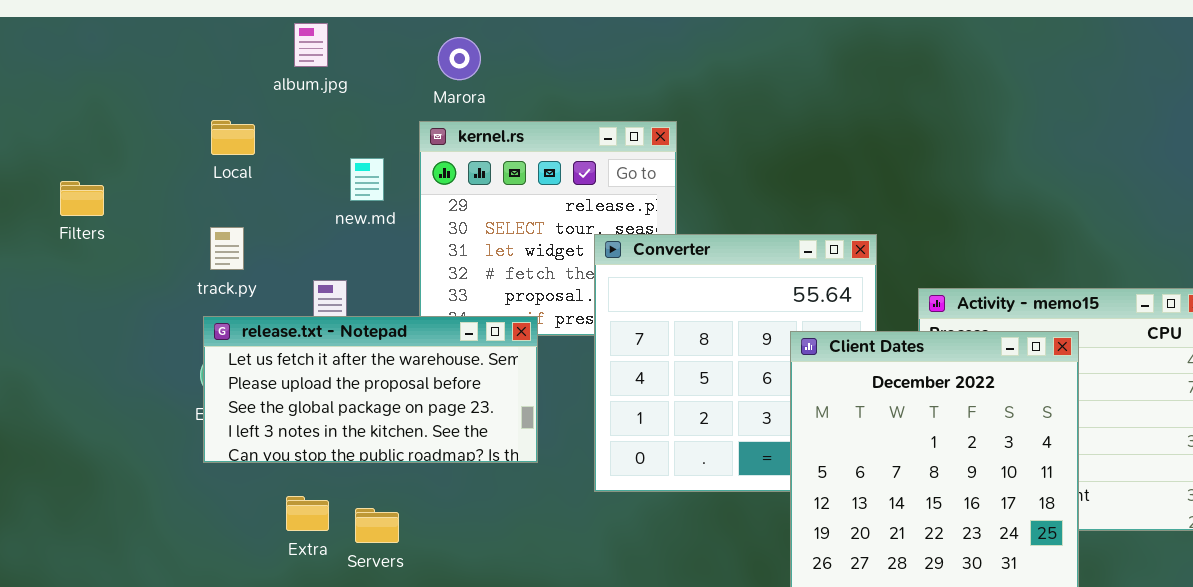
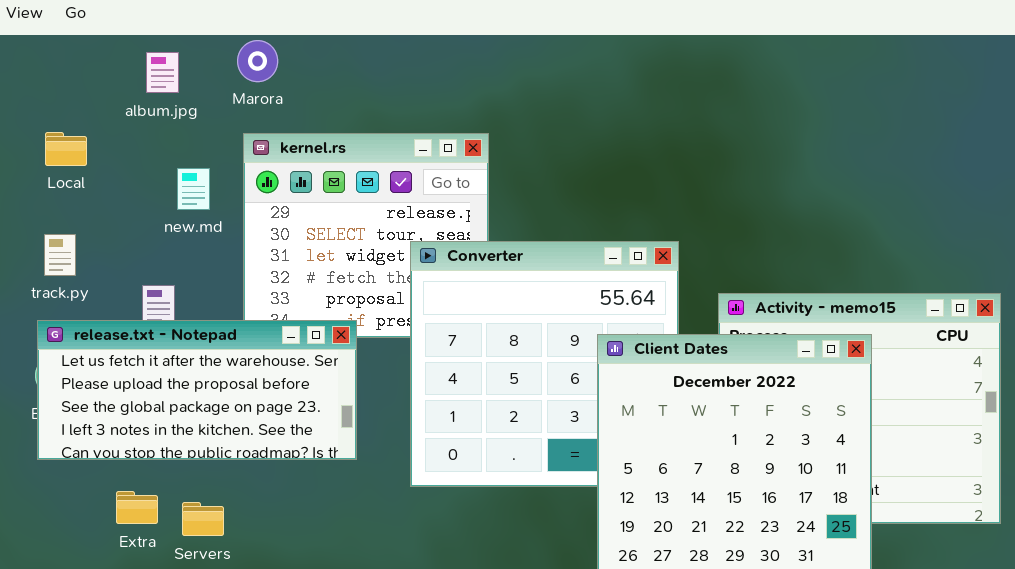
album.jpg: [294,23,328,67] -> [146,52,179,93], moved
Marora: [438,37,481,80] -> [237,40,278,82], moved

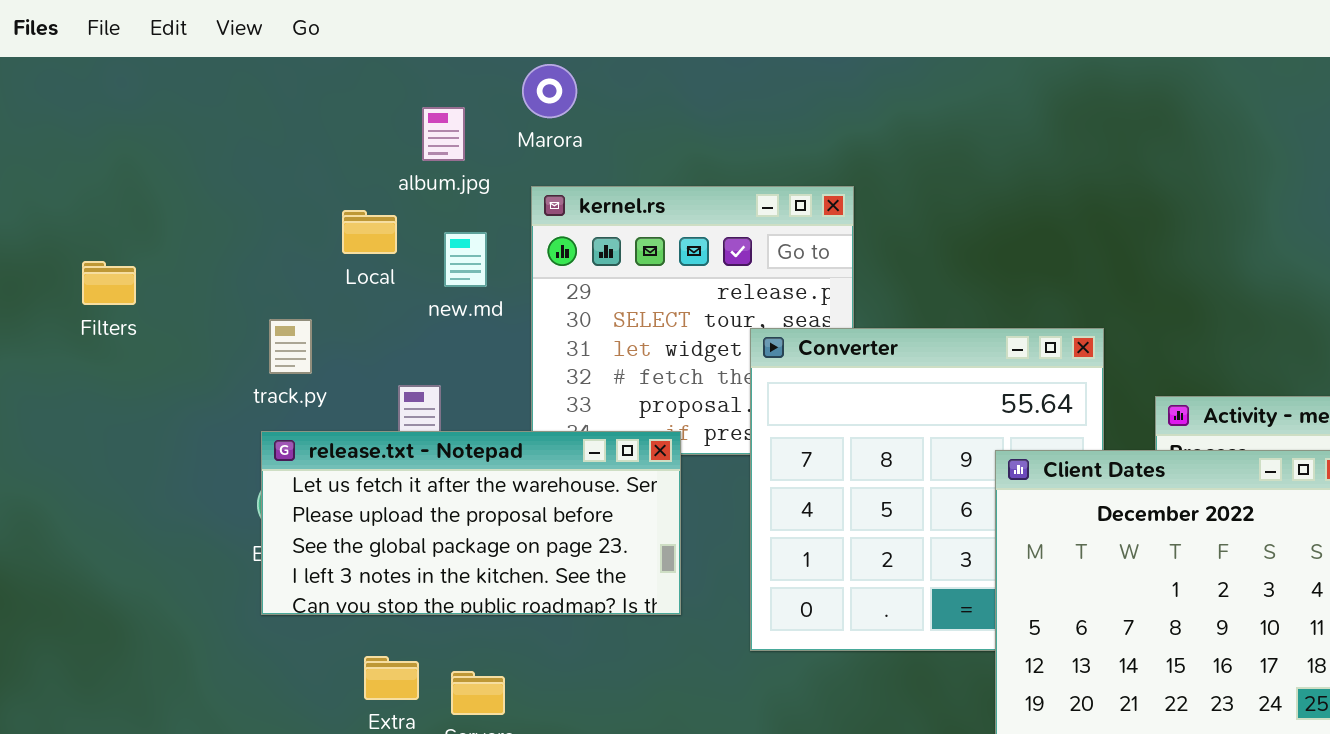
album.jpg: [146,52,179,93] -> [422,107,465,161], moved
Local: [45,132,87,166] -> [342,210,397,254], moved

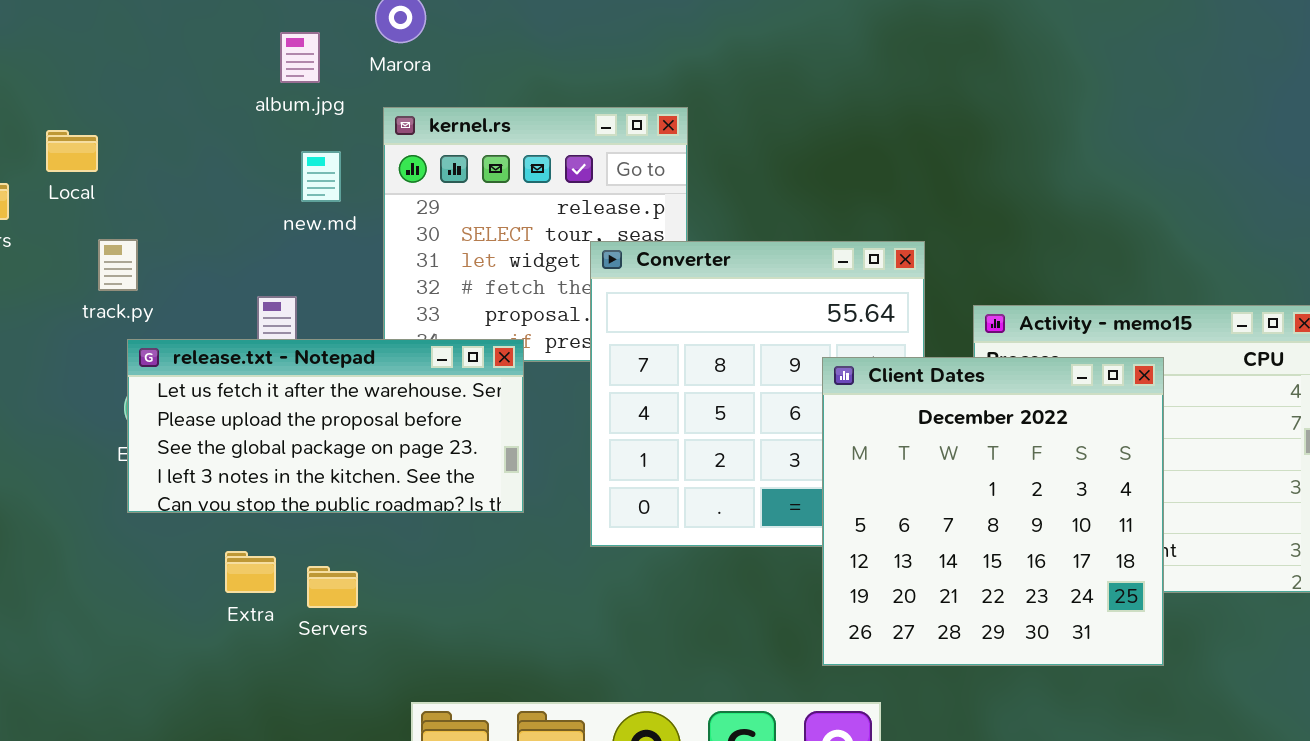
Local: [342,210,397,254] -> [46,130,98,172], moved
track.py: [269,319,312,374] -> [98,239,138,291], moved

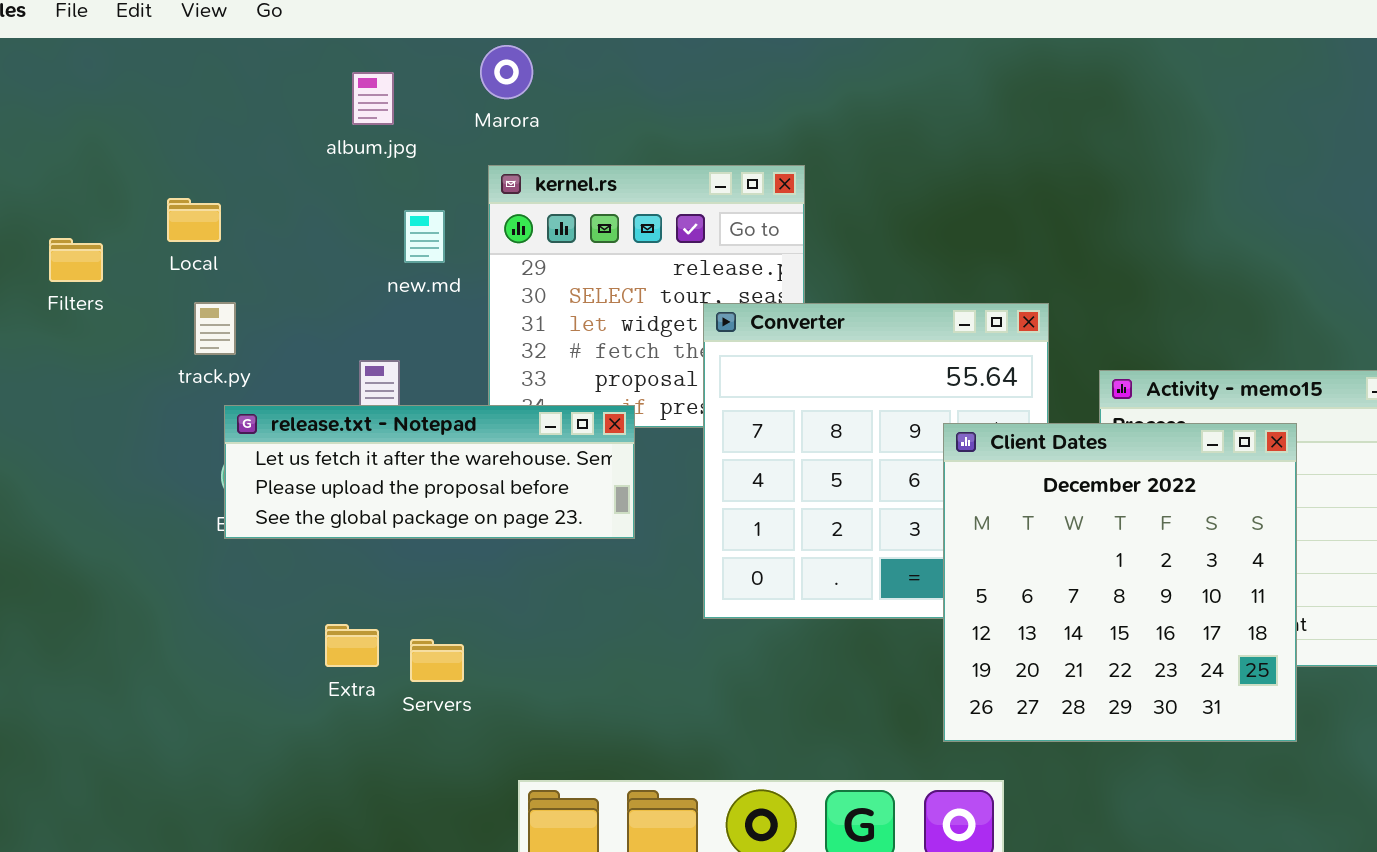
album.jpg: [280,32,320,83] -> [352,72,394,125], moved
Local: [46,130,98,172] -> [167,198,221,242], moved
release.txt - Notepad: [127,339,524,513] -> [224,405,635,539], resized

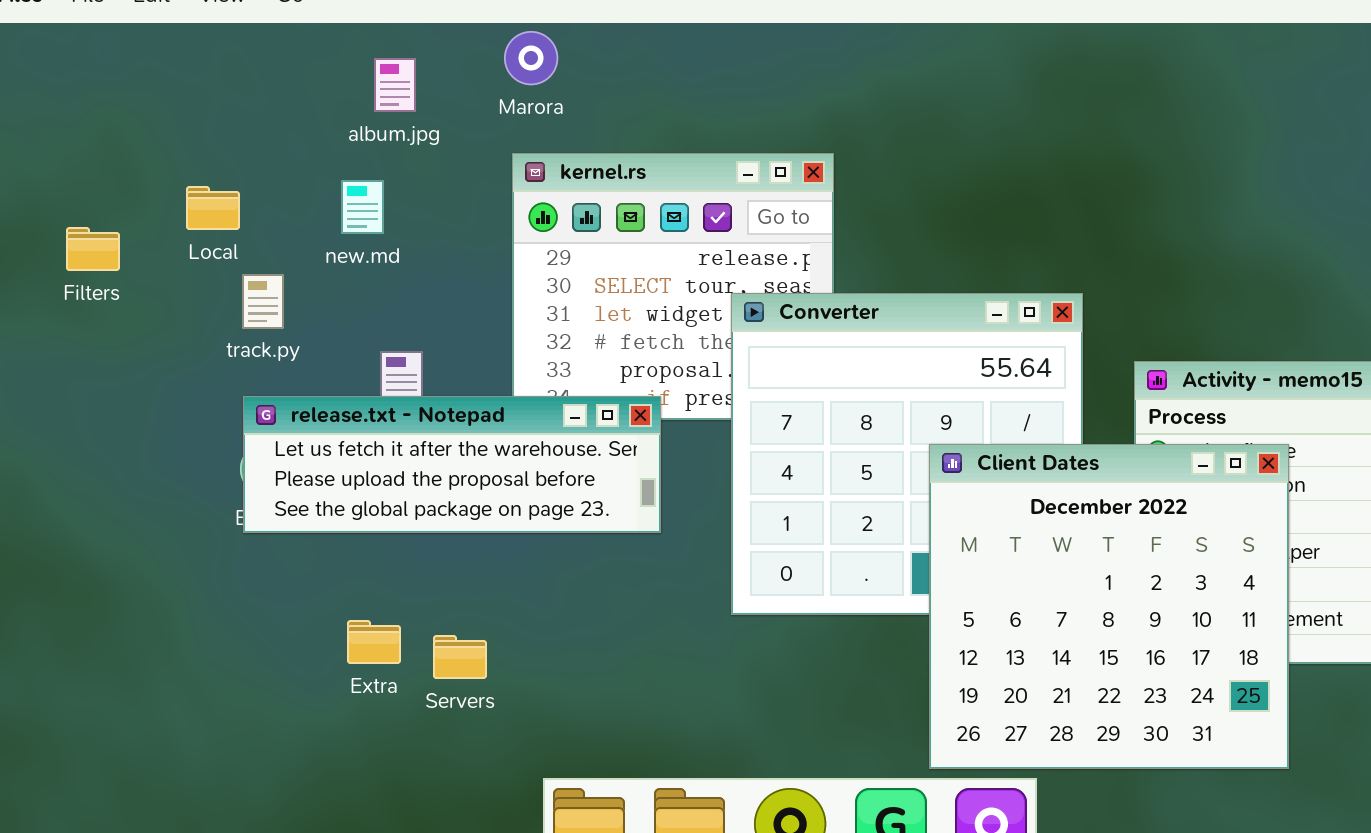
new.md: [404,210,445,263] -> [341,180,384,234], moved
track.py: [194,302,236,355] -> [242,274,284,329], moved
Client Dates: [943,423,1297,742] -> [929,444,1289,769], moved

